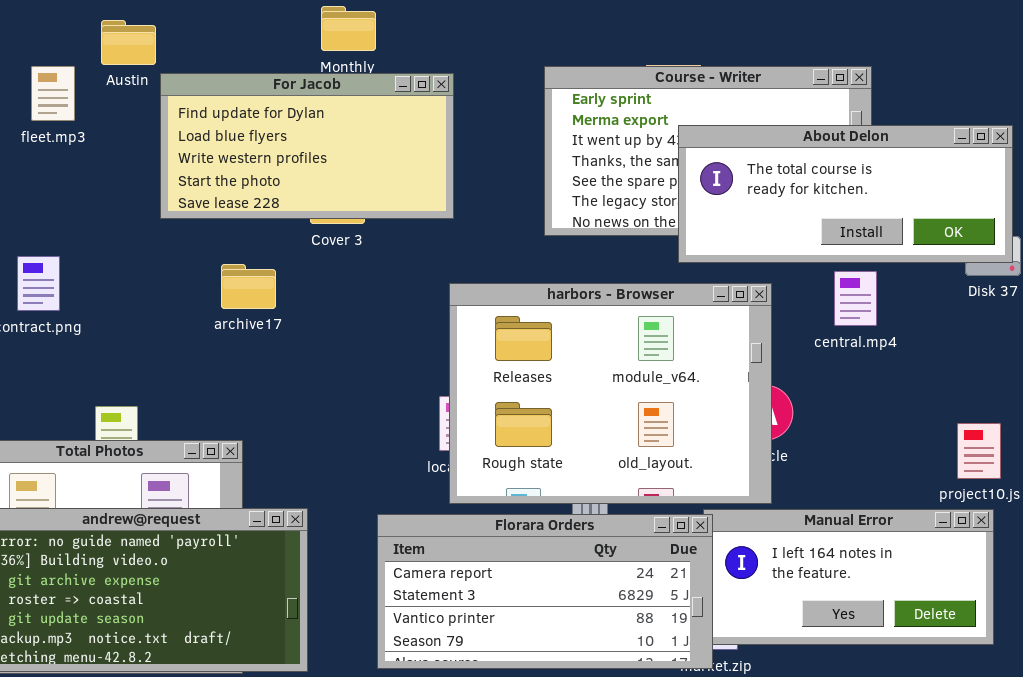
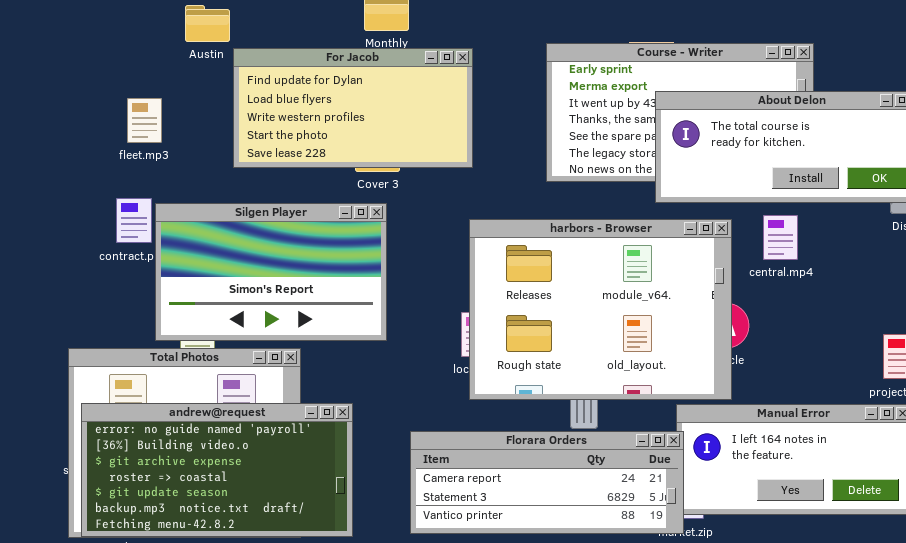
fleet.mp3: [31,66,75,121] -> [127,98,162,143], moved
Silgen Player: none -> [155,203,387,341], opened
central.mp4: [834,271,877,326] -> [763,215,798,260], moved
Florara Orders: [377,514,713,669] -> [410,431,684,534], resized

